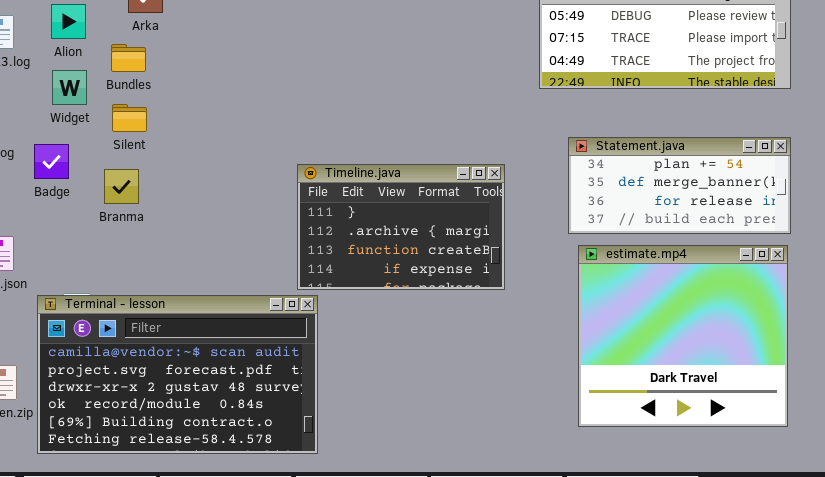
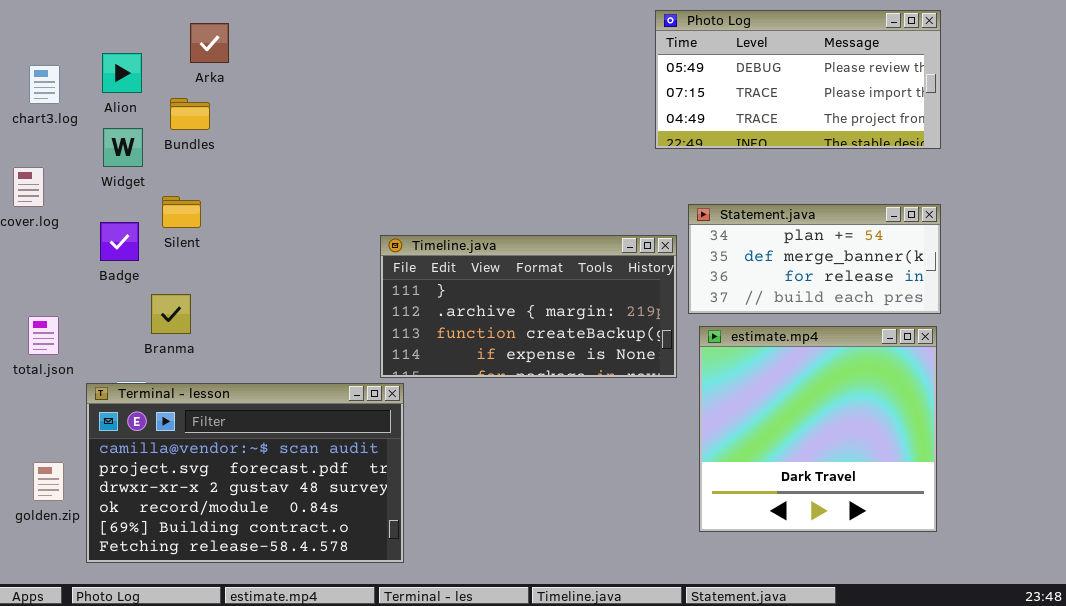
Silent: [112,104,147,132] -> [162,196,201,228], moved
Badge: [34,144,69,179] -> [100,222,139,261], moved
Timeline.java: [297,164,505,290] -> [380,235,677,378], resized
Branma: [104,169,139,204] -> [151,294,191,334], moved

